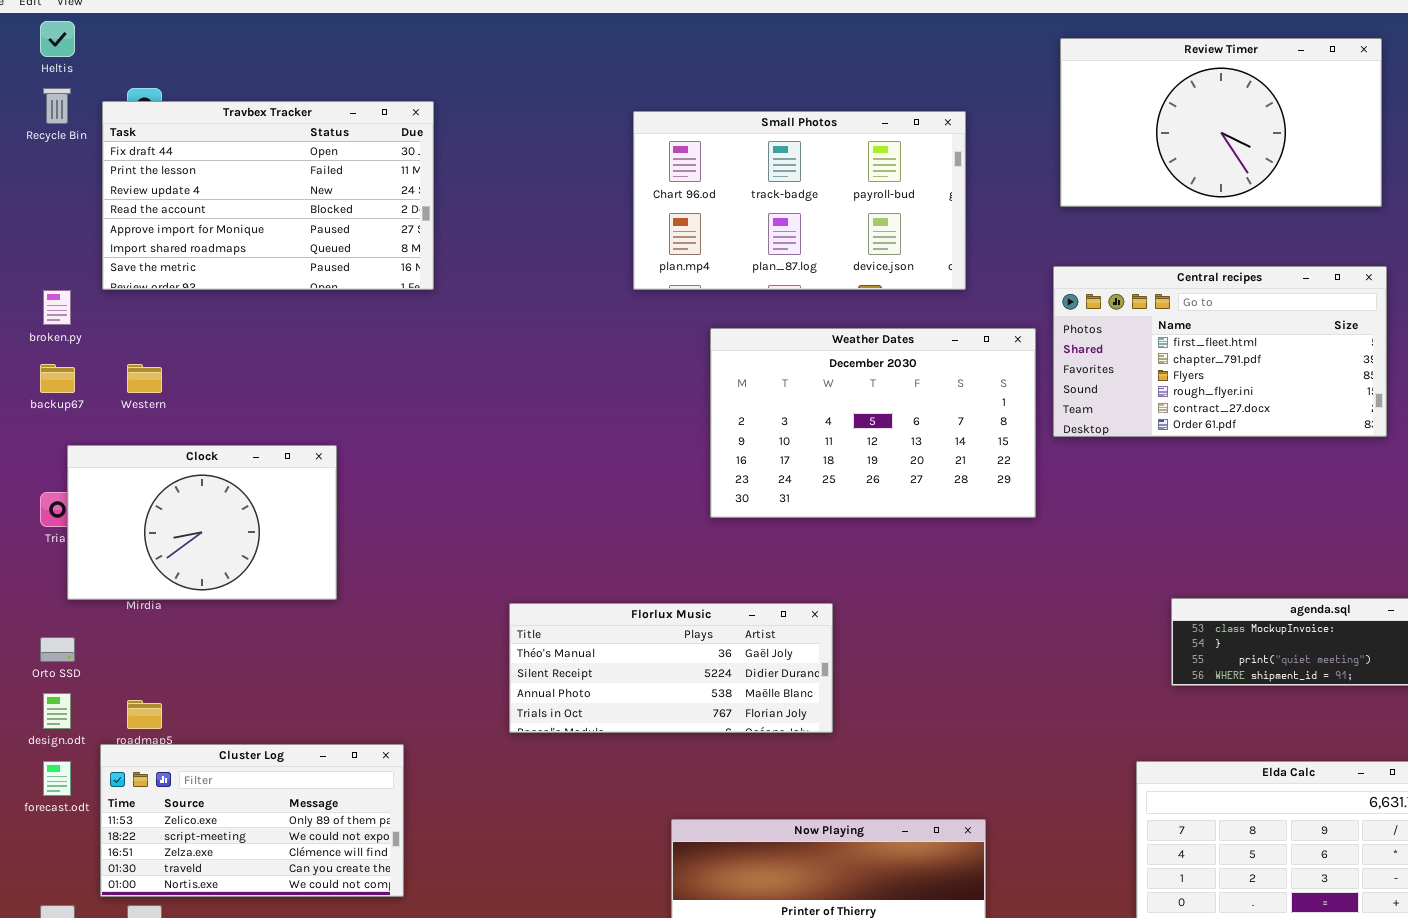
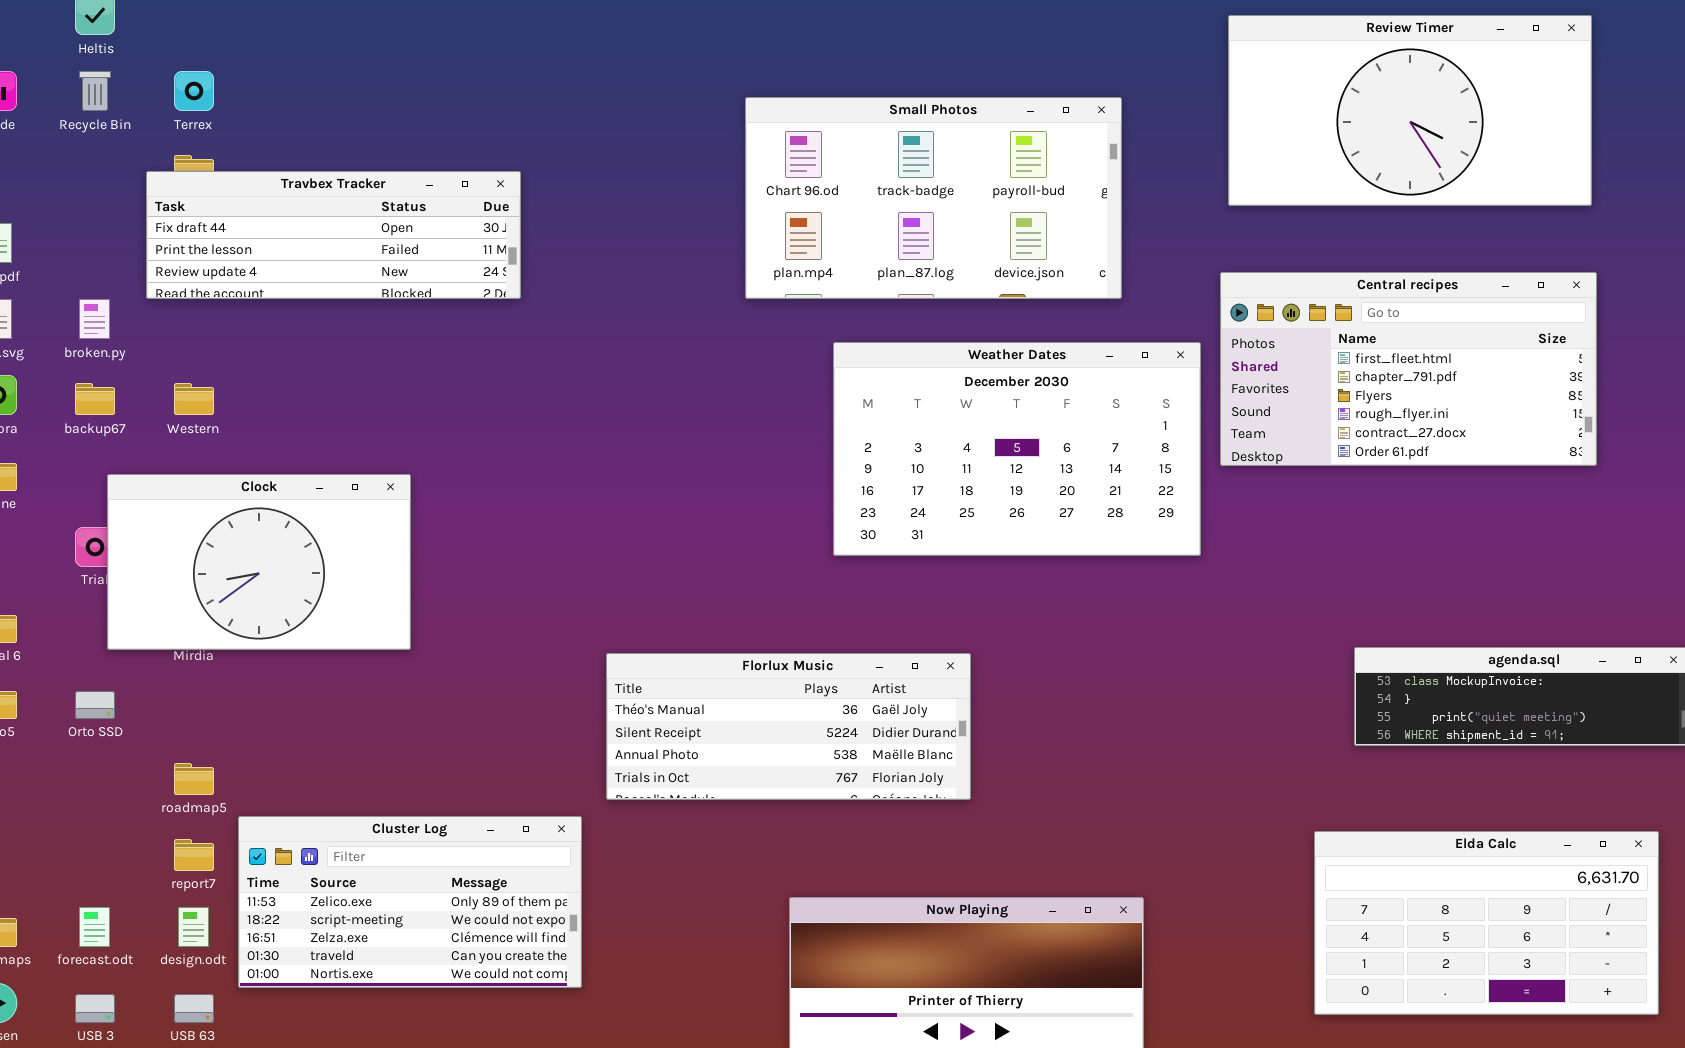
Travbex Tracker: [102,101,434,290] -> [146,171,521,299], resized
design.odt: [43,693,71,729] -> [178,907,209,947], moved
Cluster Log: [100,744,404,897] -> [238,816,582,988], moved
forecast.odt: [43,761,71,796] -> [79,907,110,947], moved

